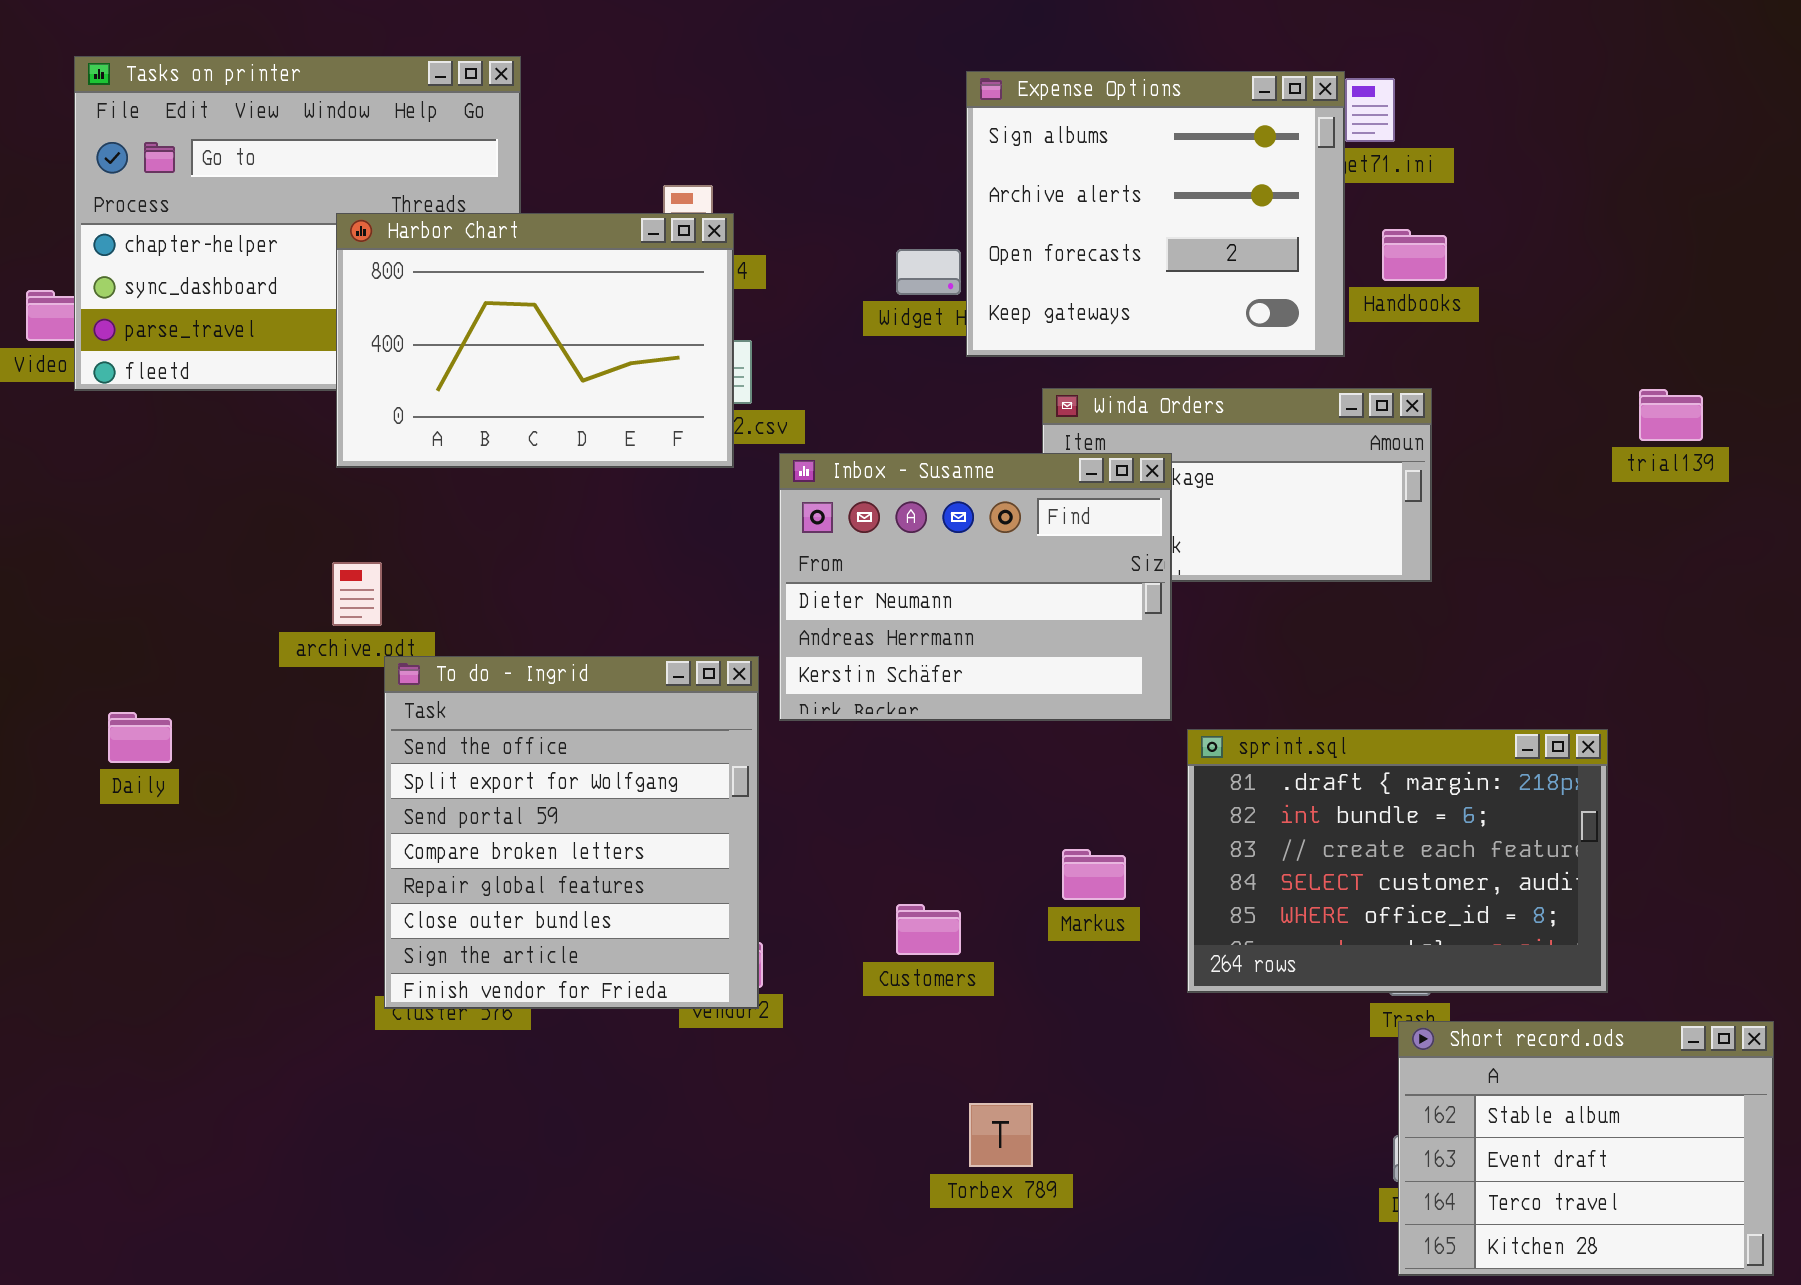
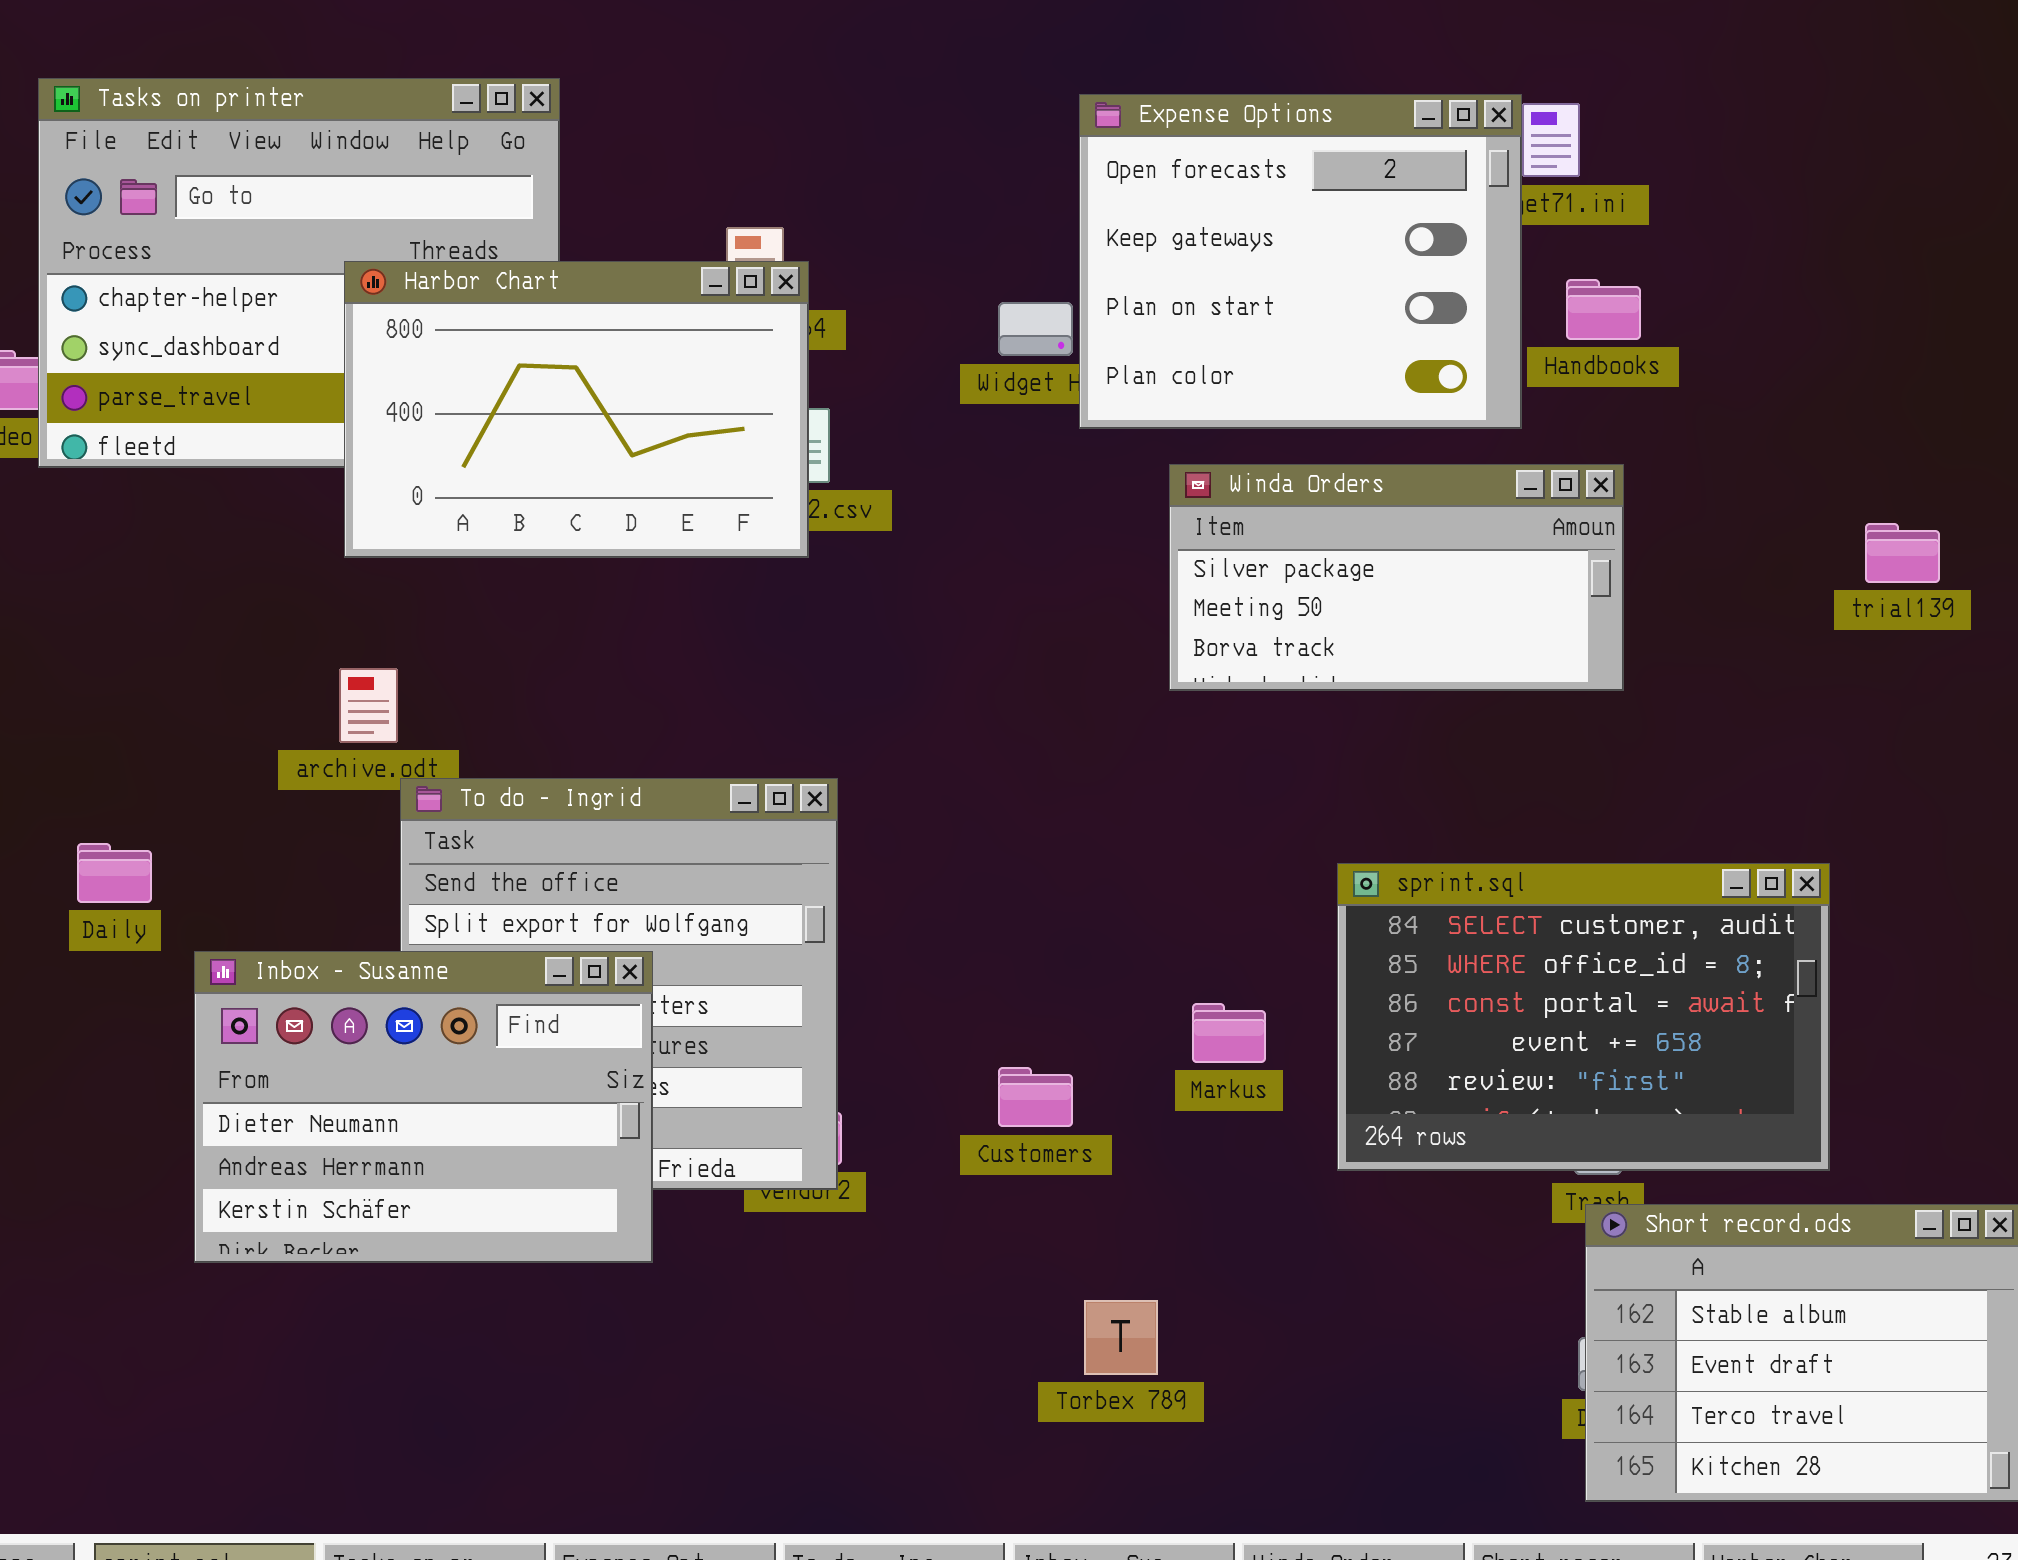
Expense Options: [966,71,1345,357] -> [1079,94,1522,429], scrolled down 2 rows
trial139: [1639,389,1703,441] -> [1865,523,1940,583], moved
Inbox - Susanne: [779,453,1172,721] -> [194,951,653,1263], moved
sprint.sql: [1187,729,1608,993] -> [1337,863,1830,1171], scrolled down 3 rows

